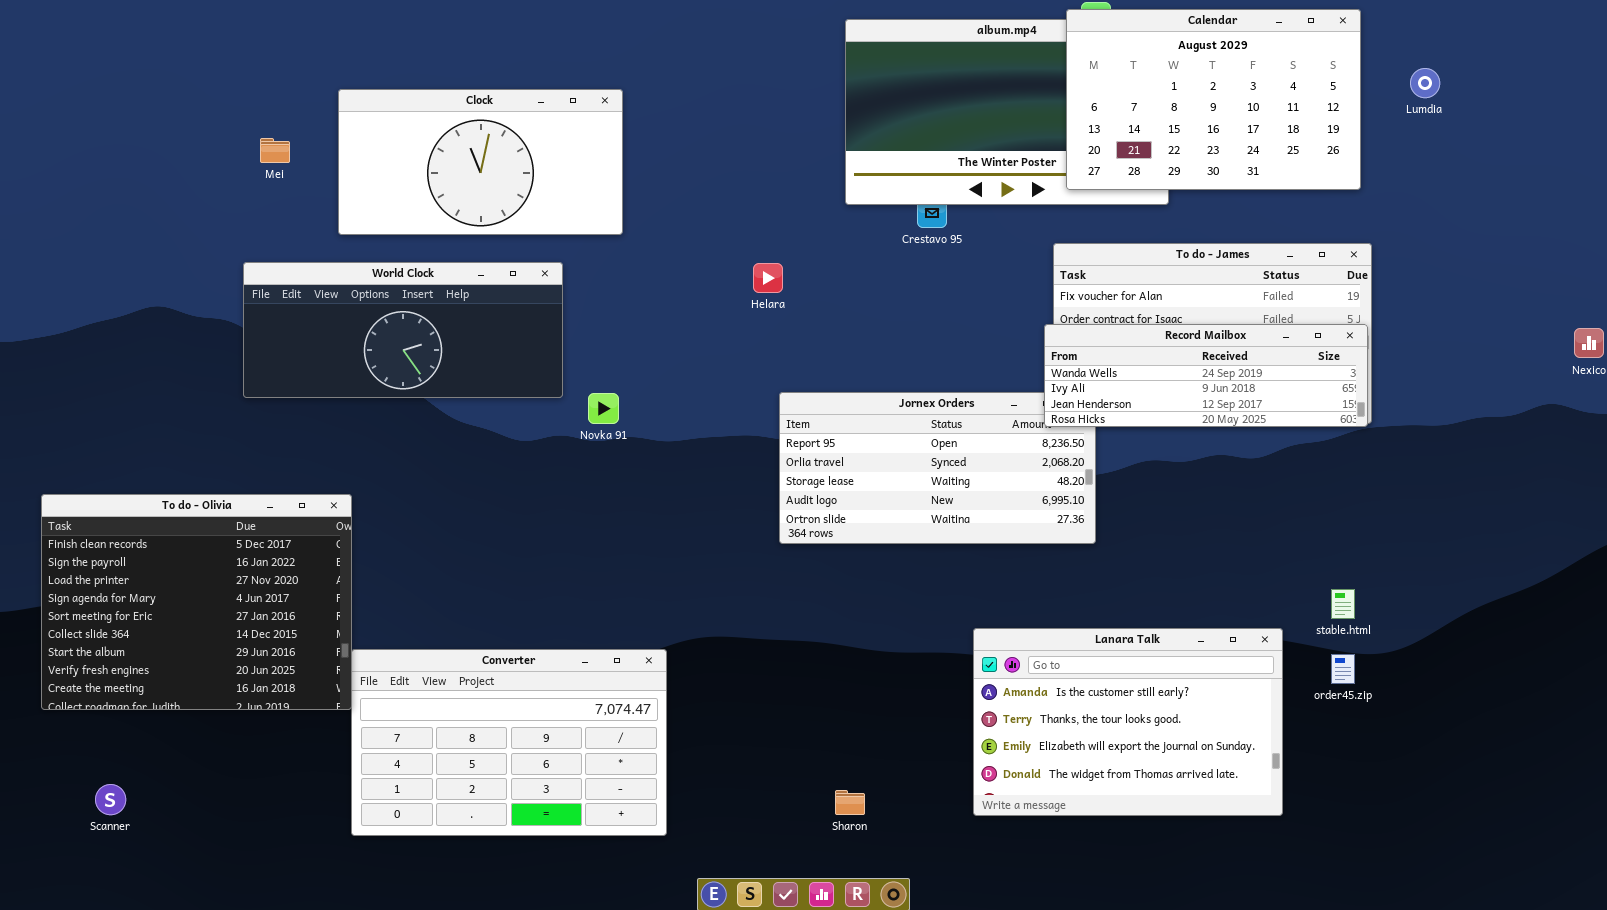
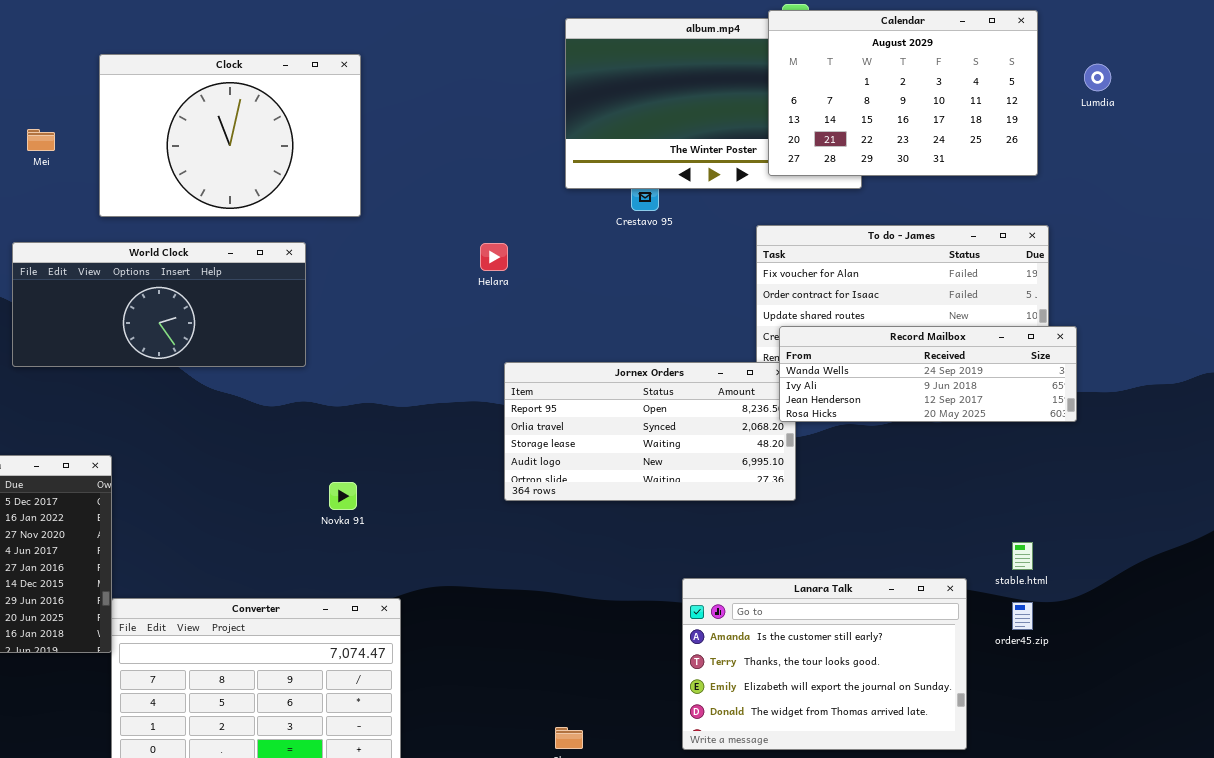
Clock: [338,89,623,235] -> [99,54,361,217], resized
Record Mailbox: [1044,324,1368,427] -> [779,326,1077,422], moved
Novka 91: [588,393,619,424] -> [329,482,357,510], moved

